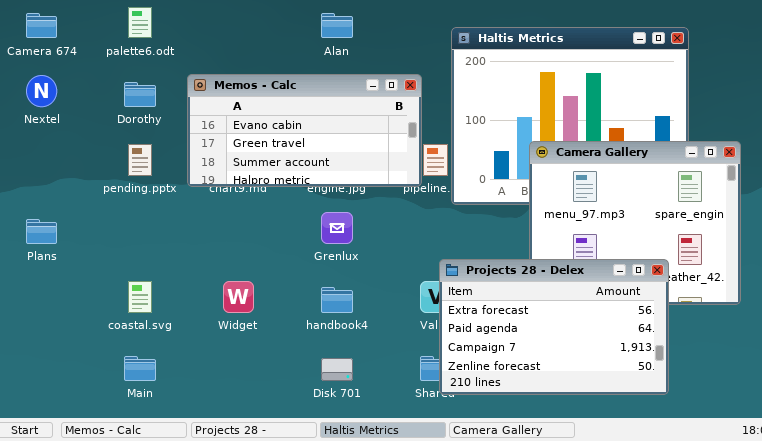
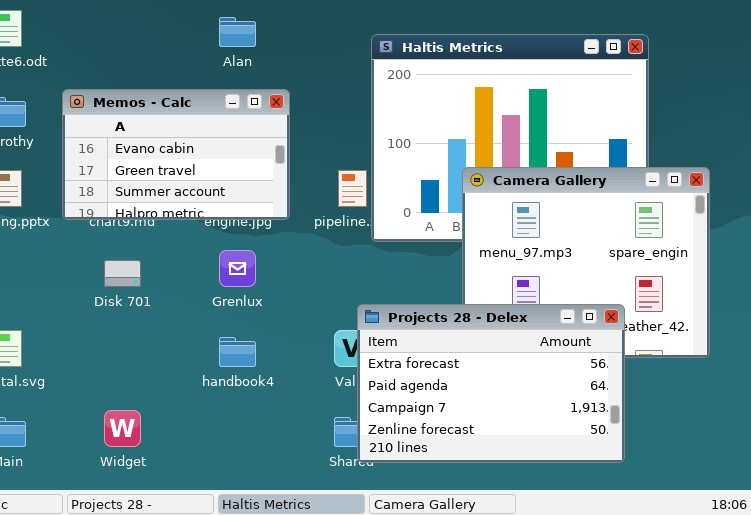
Memos - Calc: [187,74,422,187] -> [62,89,290,220], resized
Widget: [223,281,254,313] -> [104,410,141,447], moved
Disk 701: [321,358,353,381] -> [104,260,141,287], moved

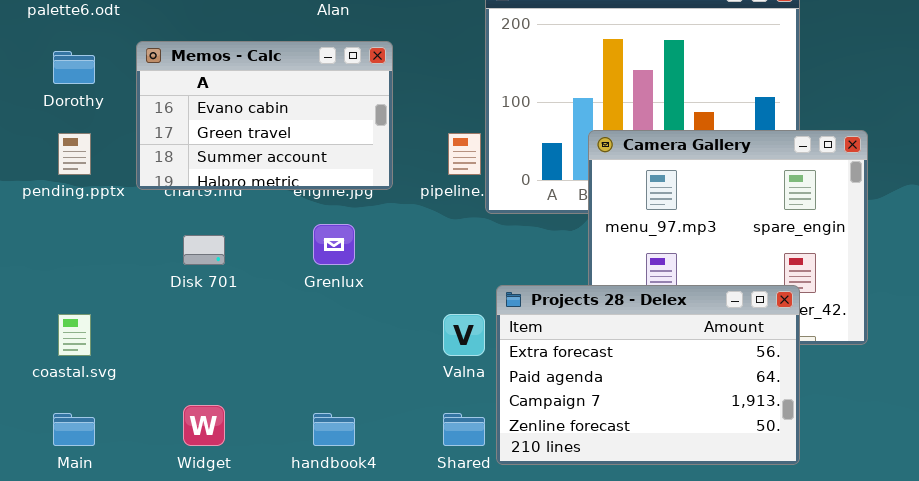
Projects 28 - Delex: [357,304,625,463] -> [496,285,800,465], moved
handbook4: [219,337,256,367] -> [313,413,355,446], moved

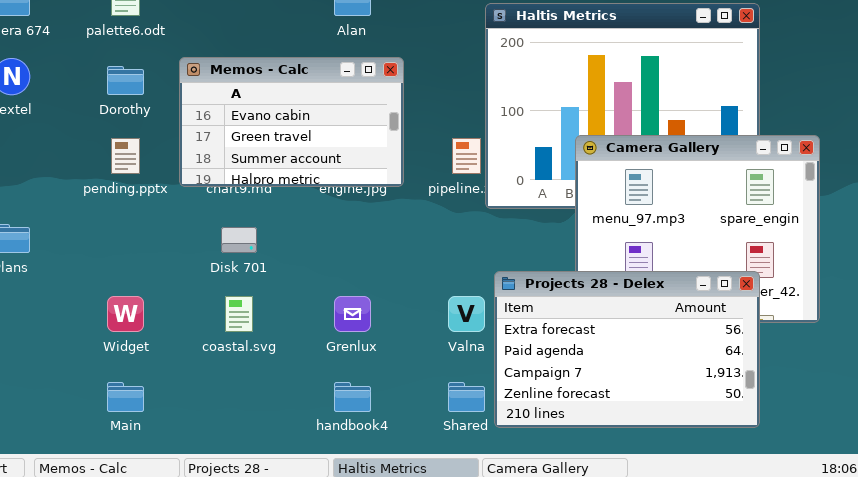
Grenlux: [313,224,355,265] -> [334,296,371,332], moved
coastal.svg: [58,314,91,356] -> [225,296,253,332], moved
Widget: [183,405,225,446] -> [107,296,144,332], moved

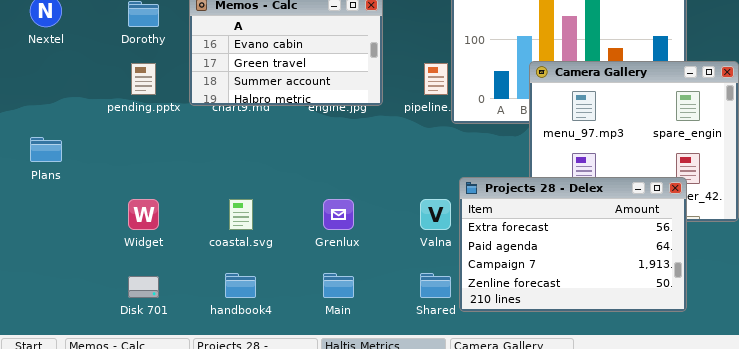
Disk 701: [221,227,257,253] -> [128,276,159,298], moved
Main: [107,382,144,412] -> [323,273,354,298], moved
handbook4: [334,382,371,412] -> [225,273,256,298], moved

